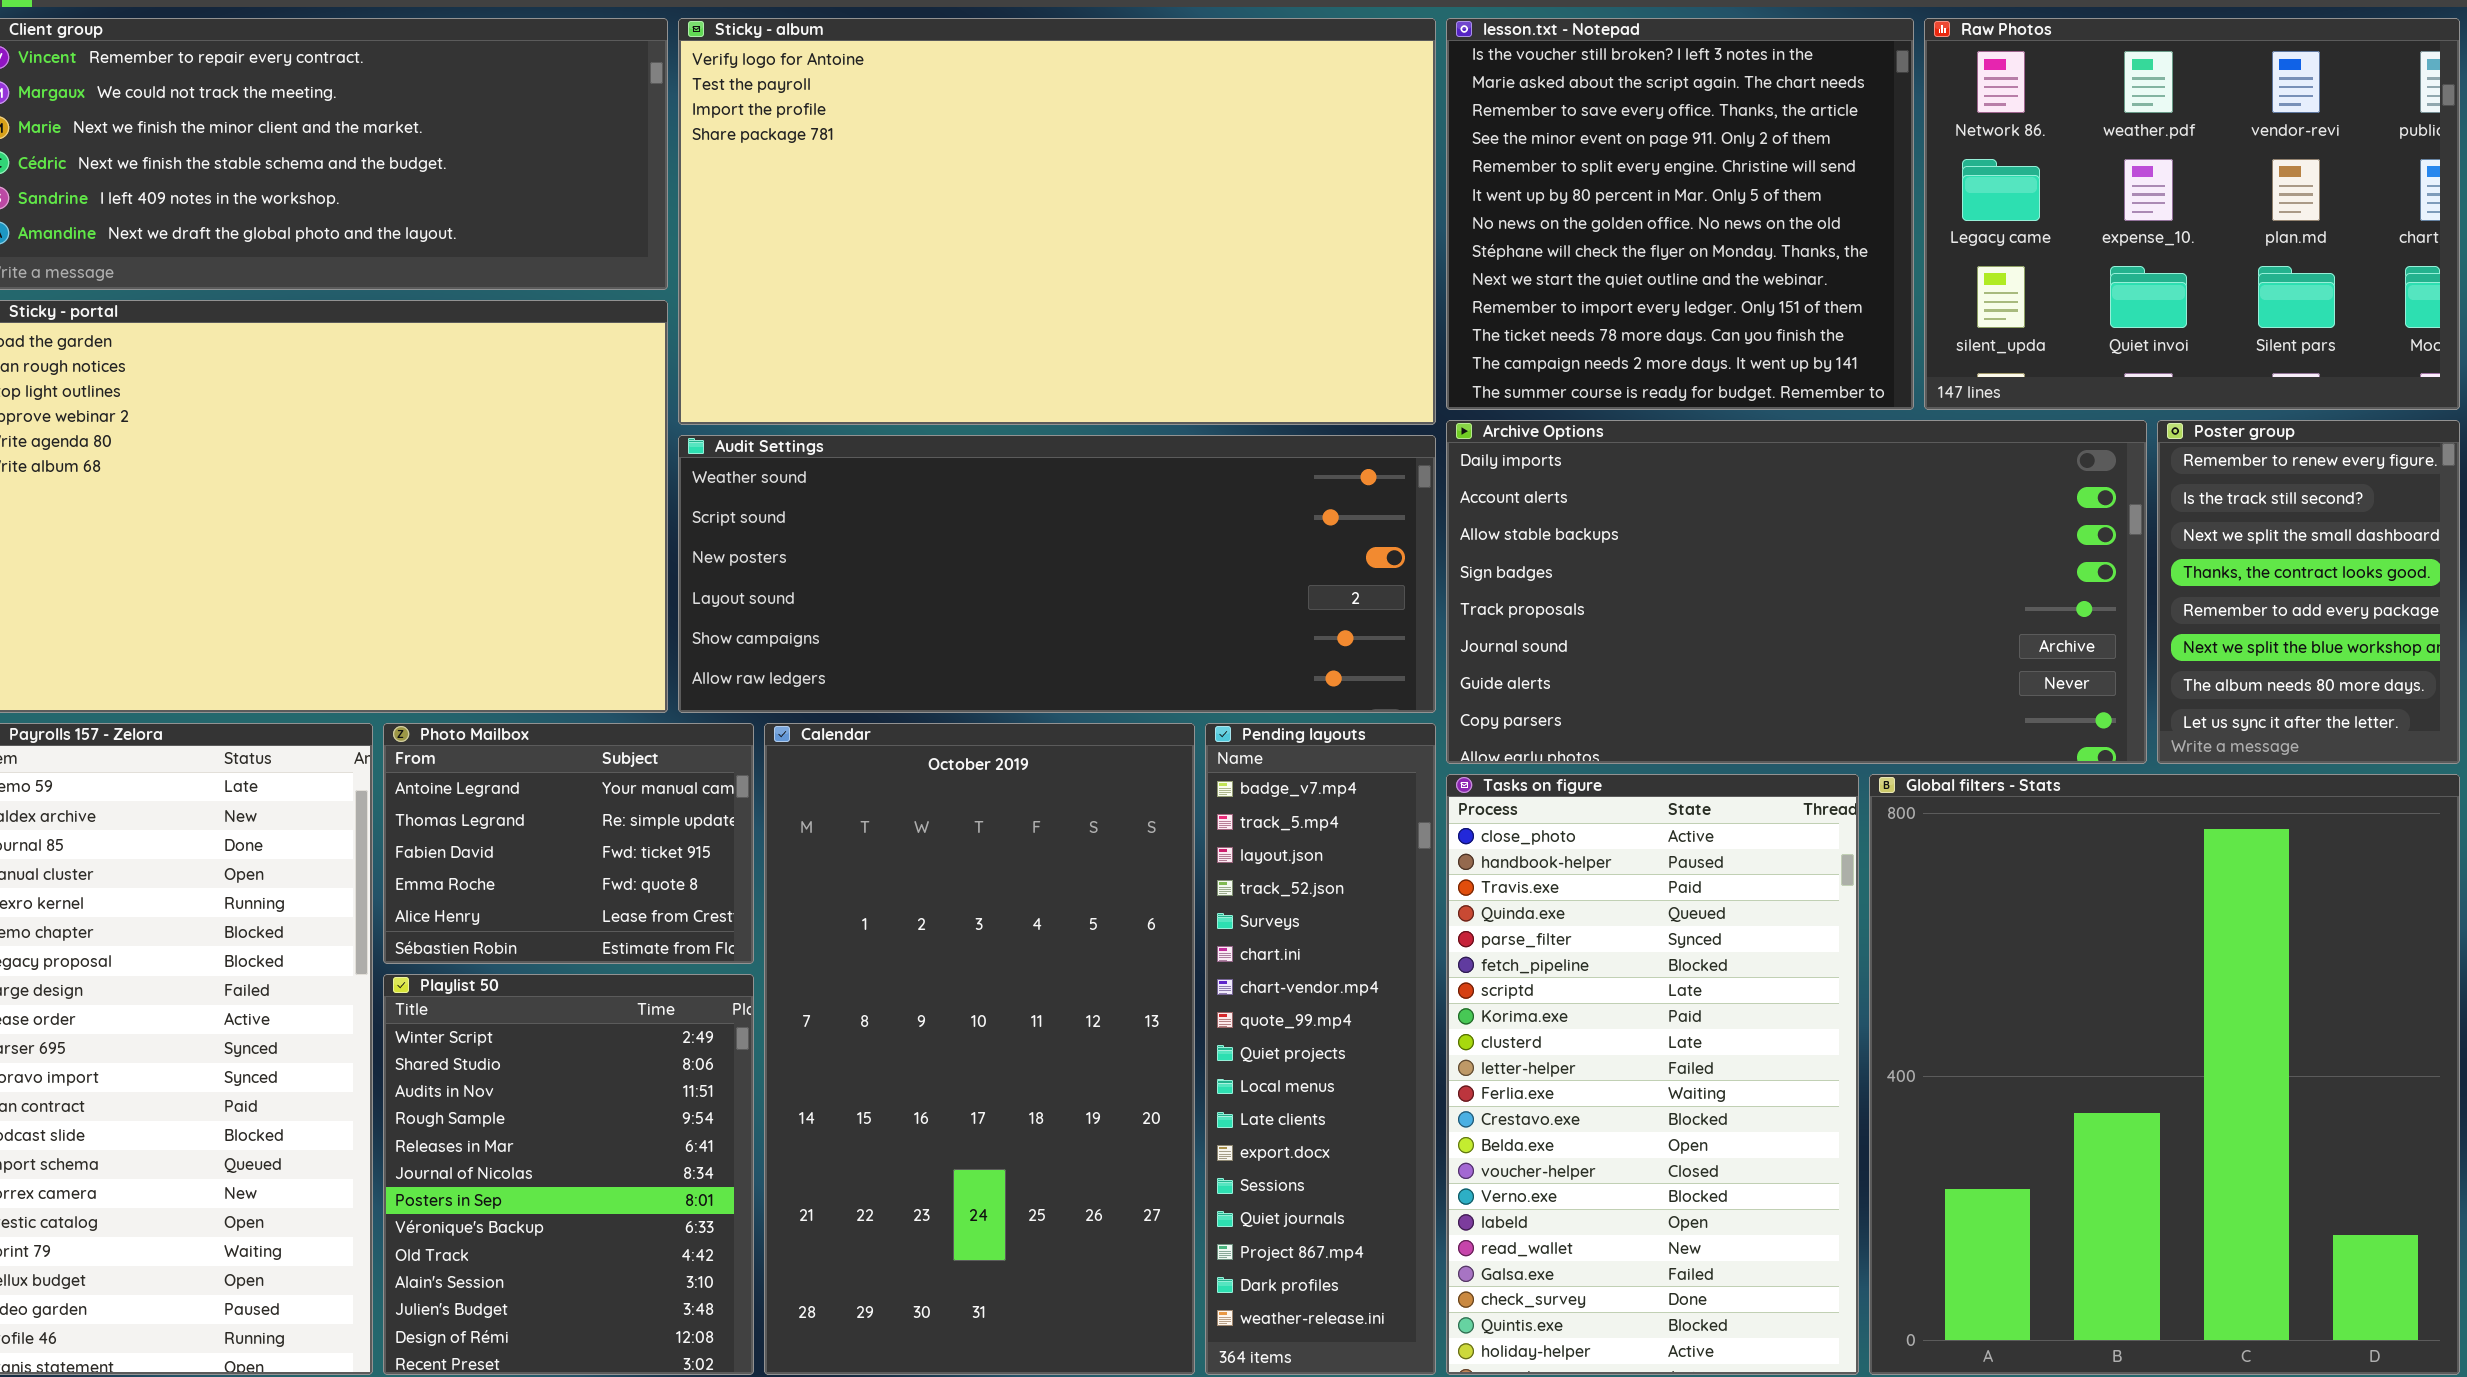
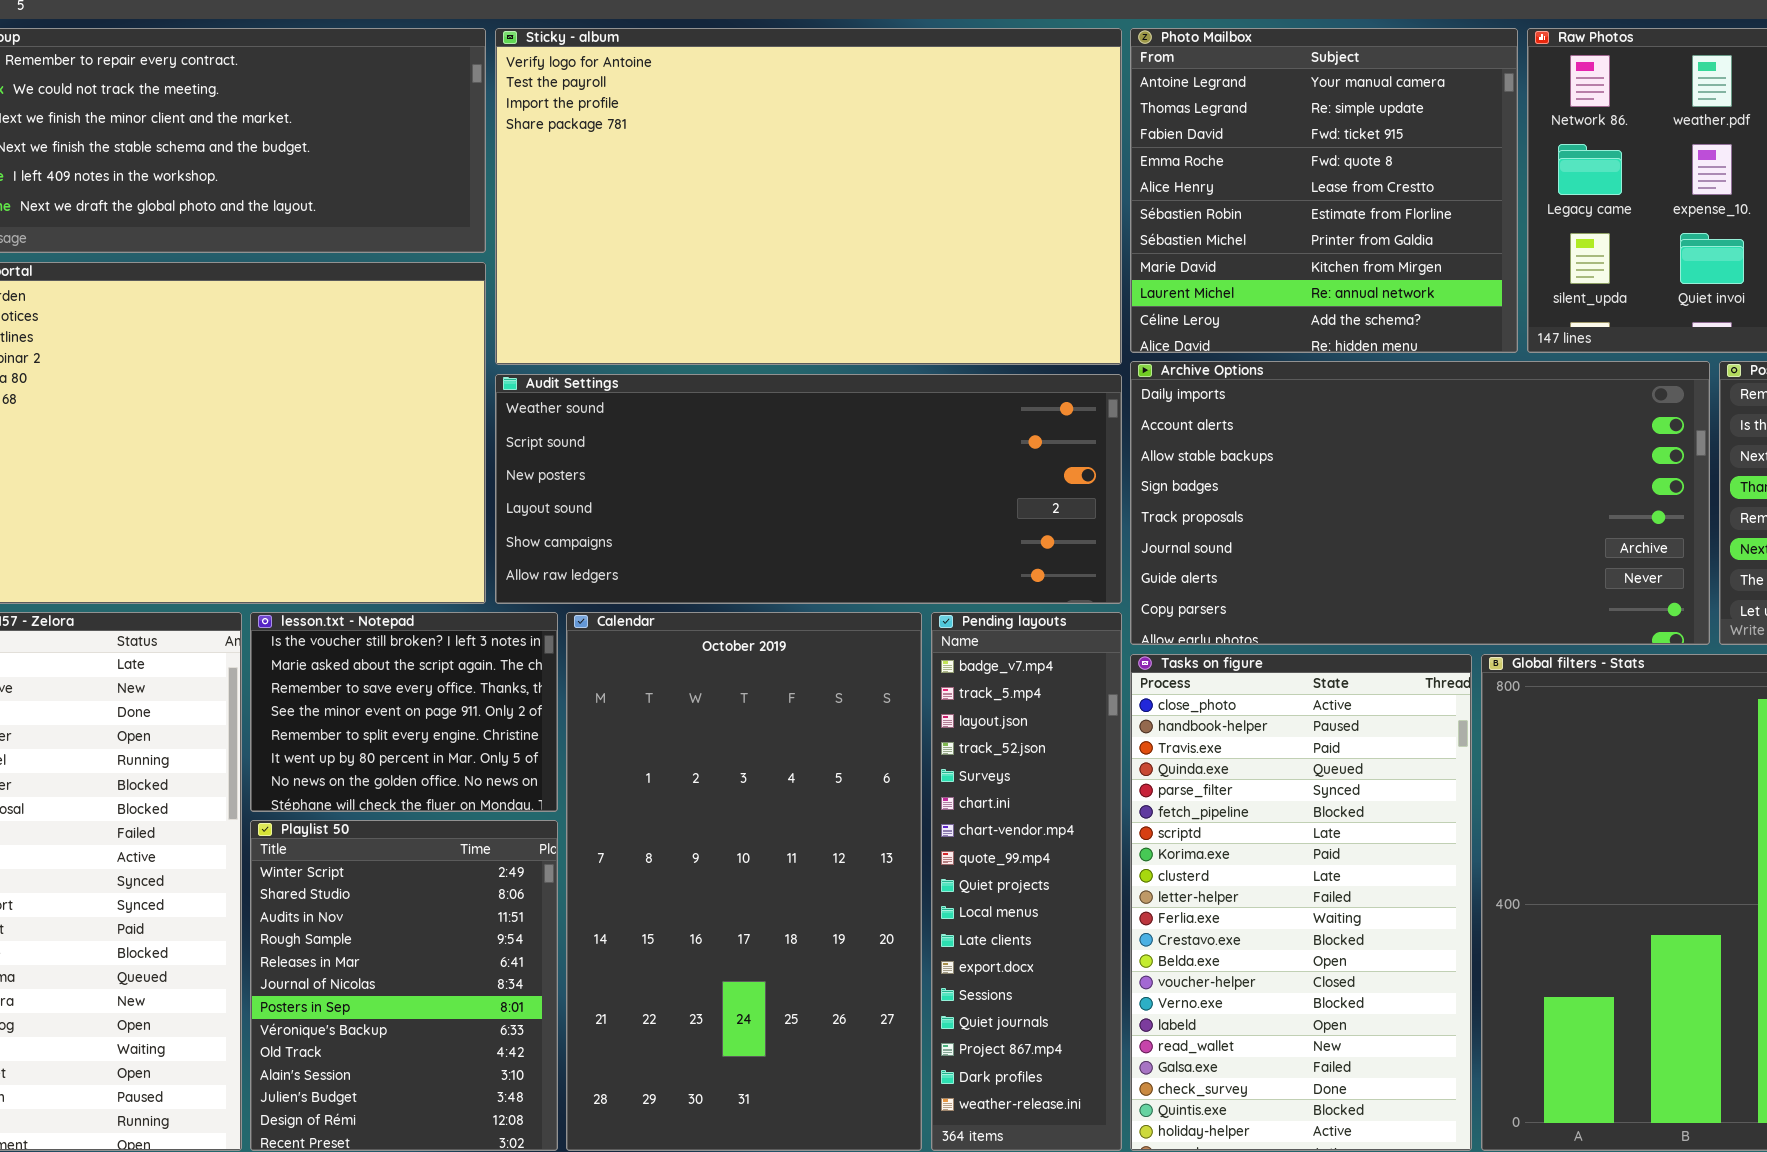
lesson.txt - Notepad: [1446,18,1914,410] -> [250,612,558,812], moved, resized
Photo Mailbox: [383,723,754,964] -> [1130,28,1518,353], moved, resized

